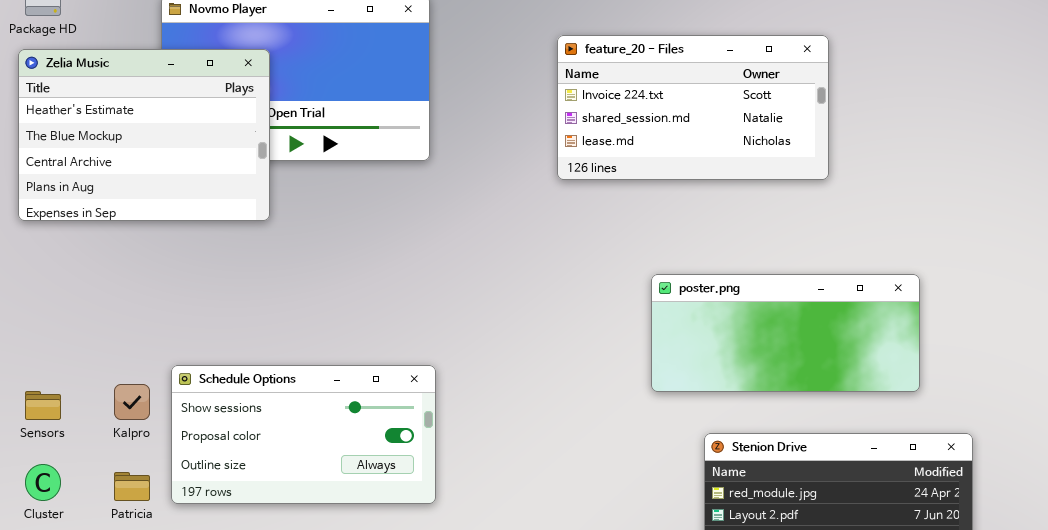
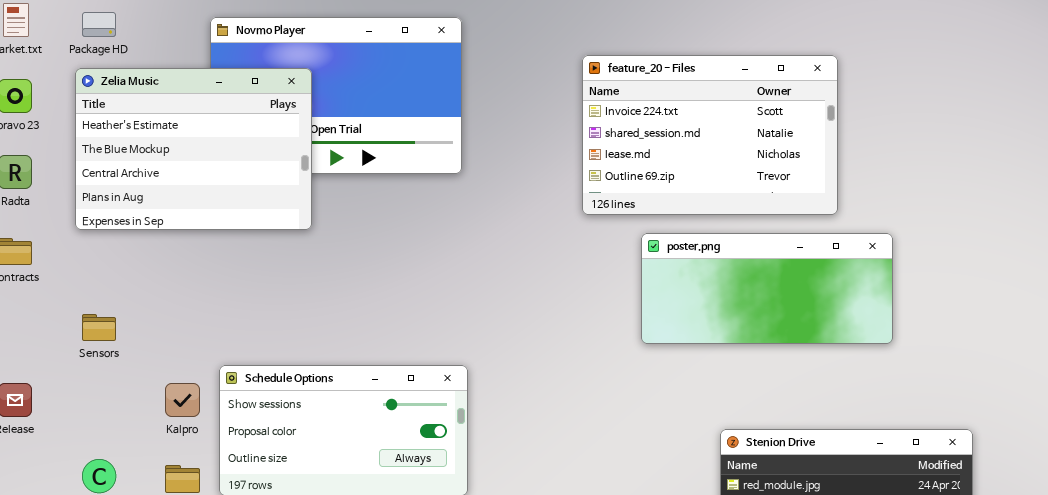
feature_20 - Files: [557,35,829,180] -> [582,55,838,215], resized
poster.png: [651,274,920,392] -> [641,233,893,344], moved
Sensors: [25,391,61,420] -> [82,314,116,341], moved

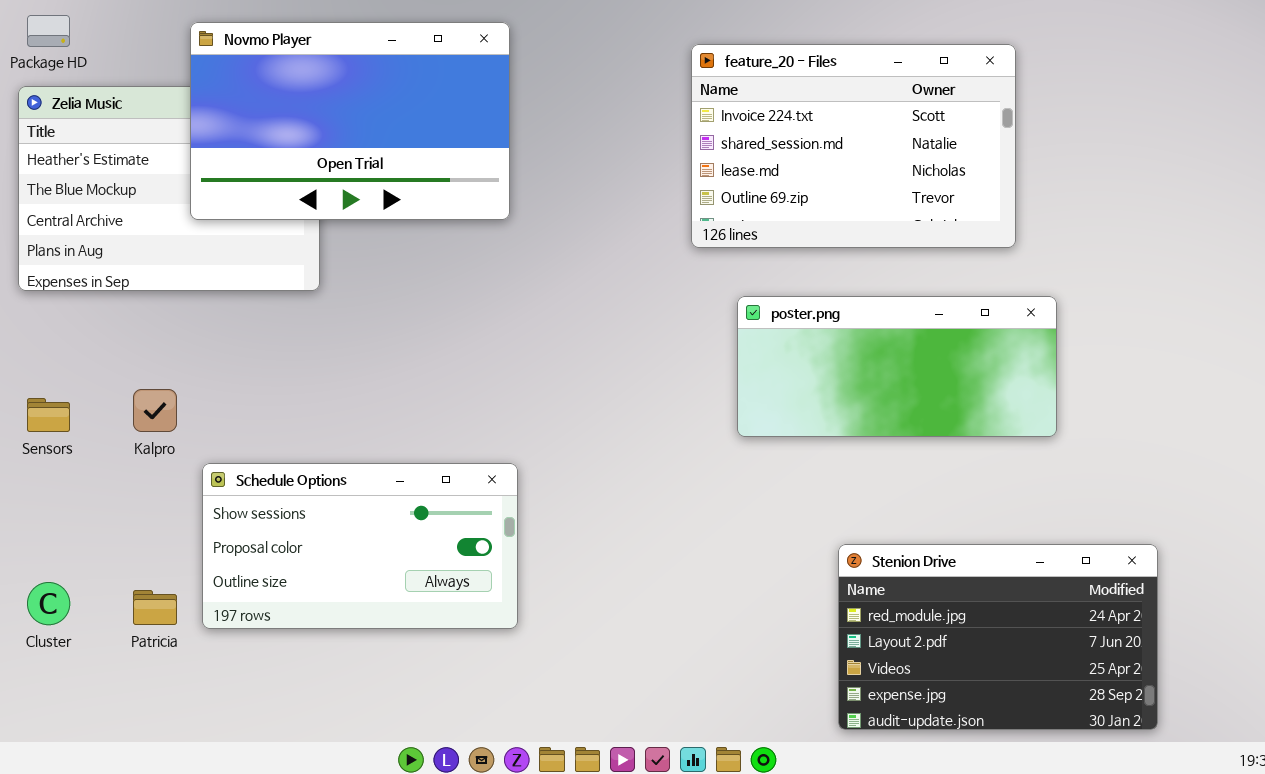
Novmo Player: [210,17,462,174] -> [190,22,510,220], raised
feature_20 - Files: [582,55,838,215] -> [691,44,1016,248], moved
Kalpro: [165,383,200,417] -> [133,389,177,432], moved

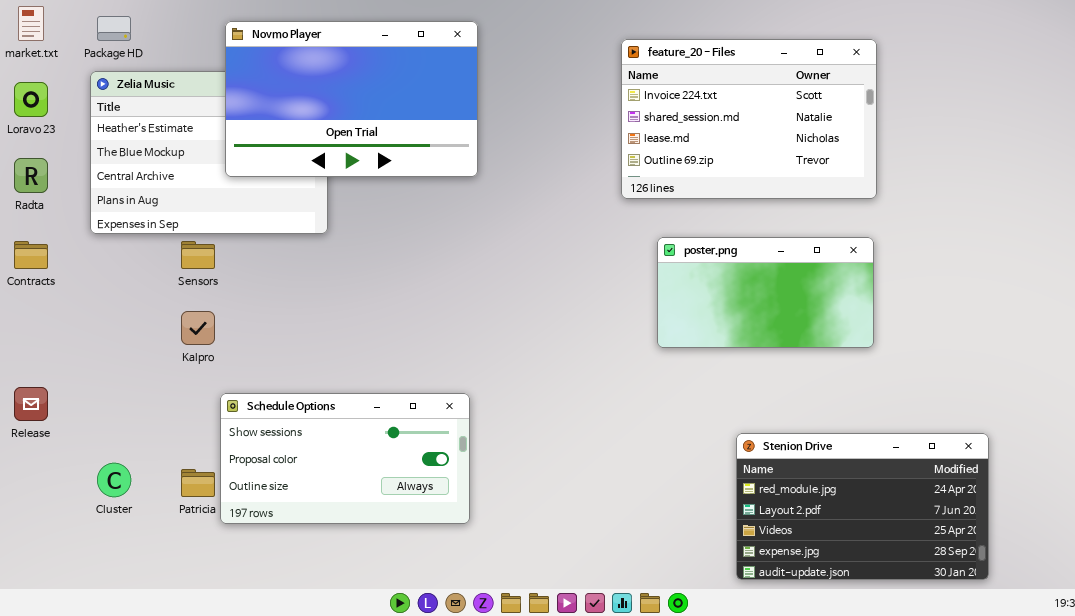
poster.png: [737,296,1057,437] -> [657,237,874,348], resized
Sensors: [27,398,70,432] -> [181,241,215,269], moved
Schedule Options: [202,463,518,629] -> [220,393,470,524], moved

